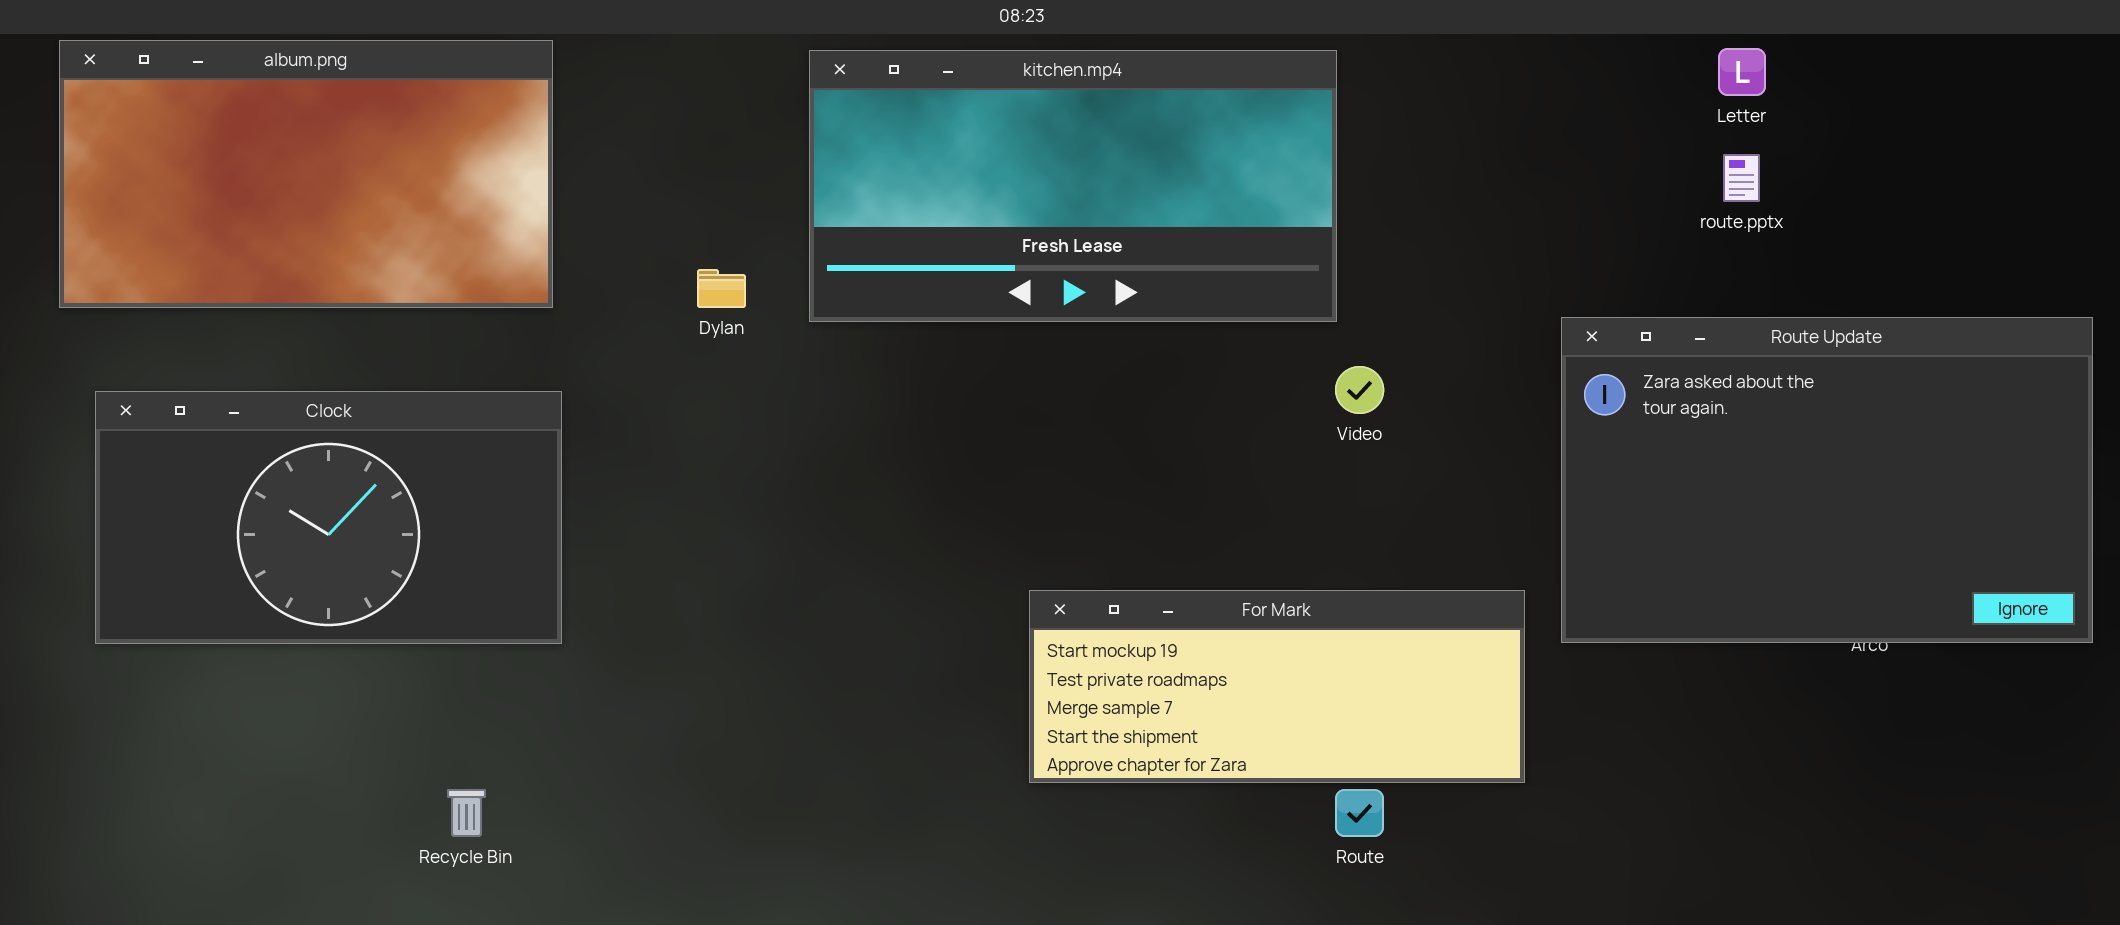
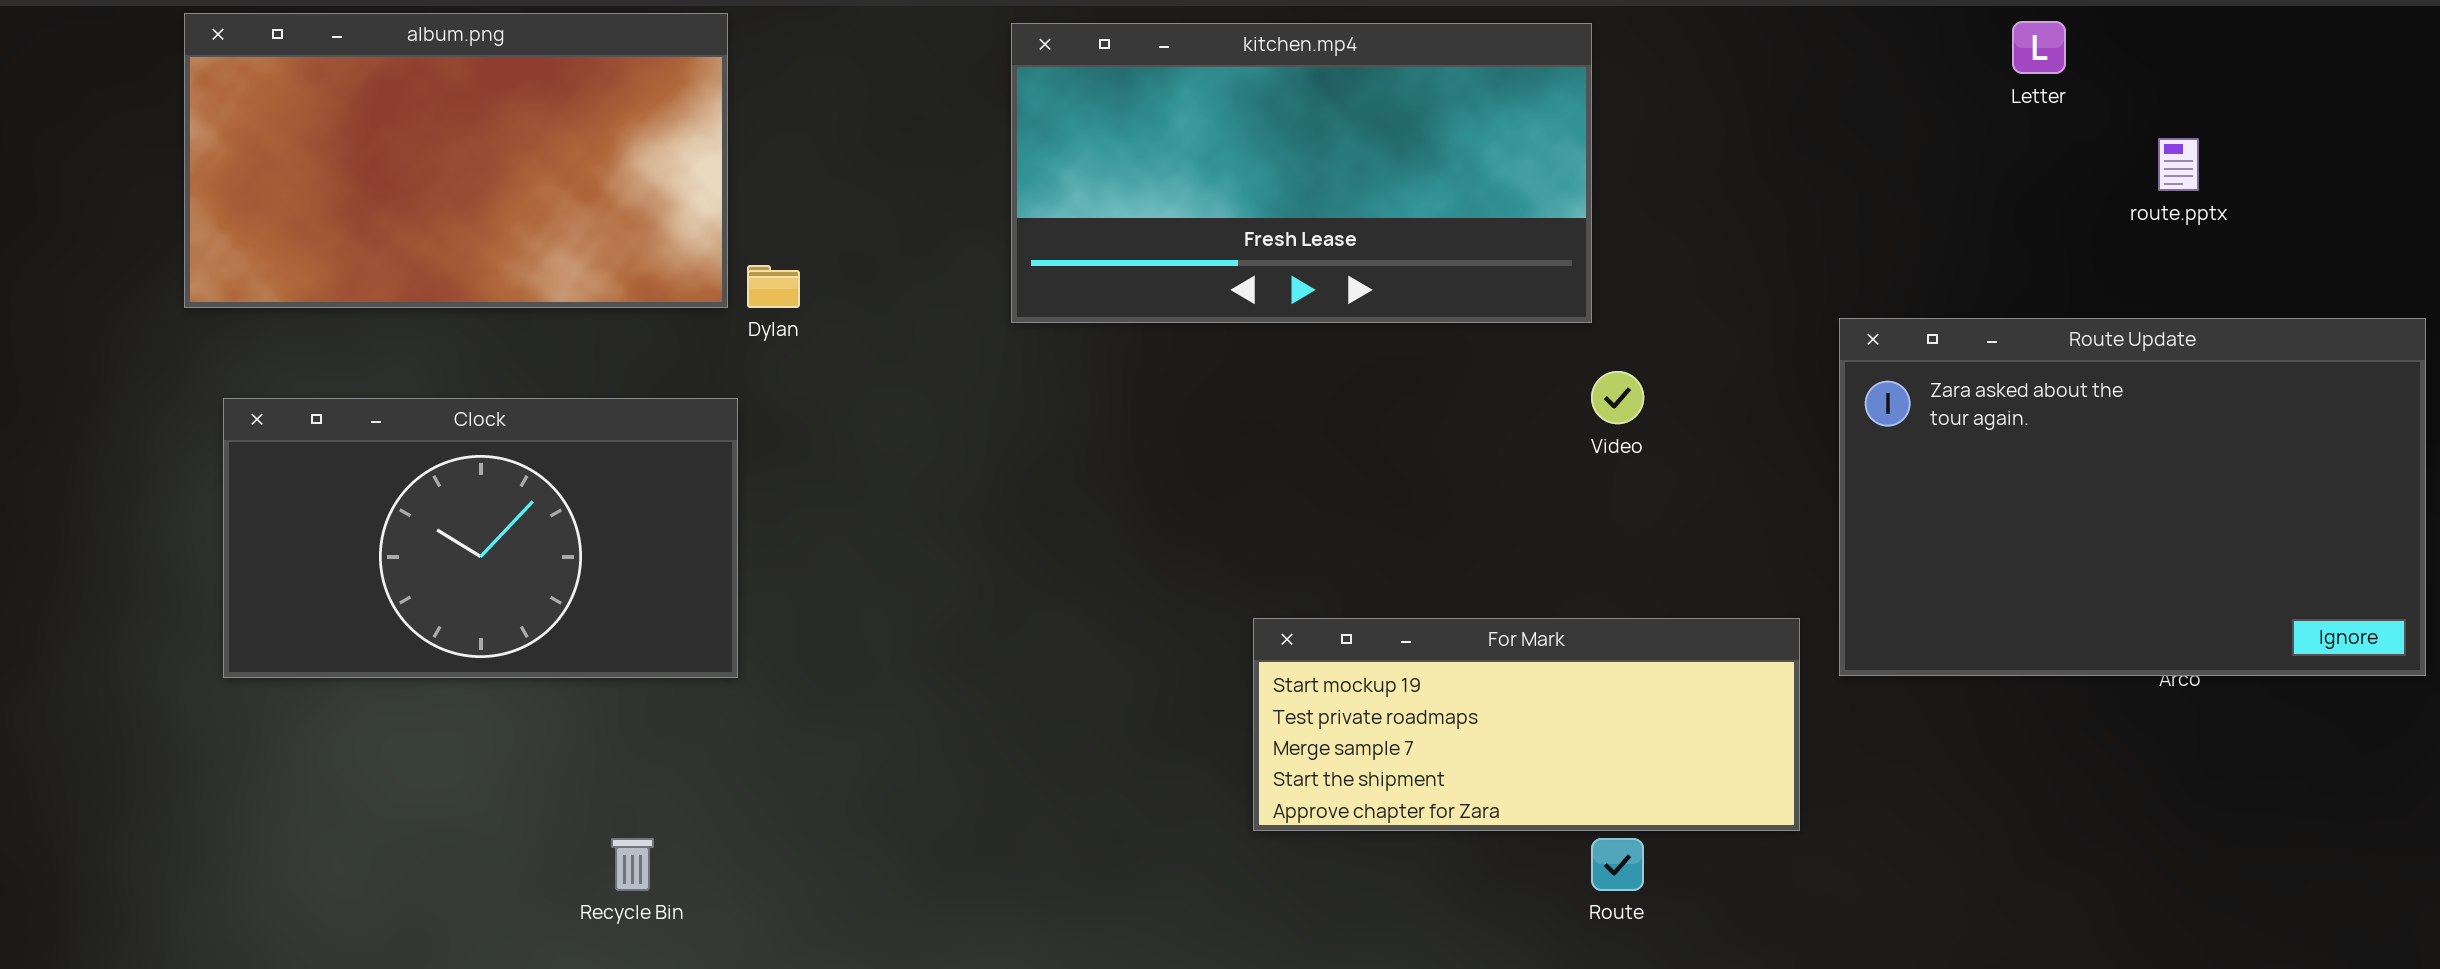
route.pptx: [1723,154,1760,202] -> [2158,138,2199,191], moved
Dylan: [697,269,746,308] -> [747,265,800,308], moved

